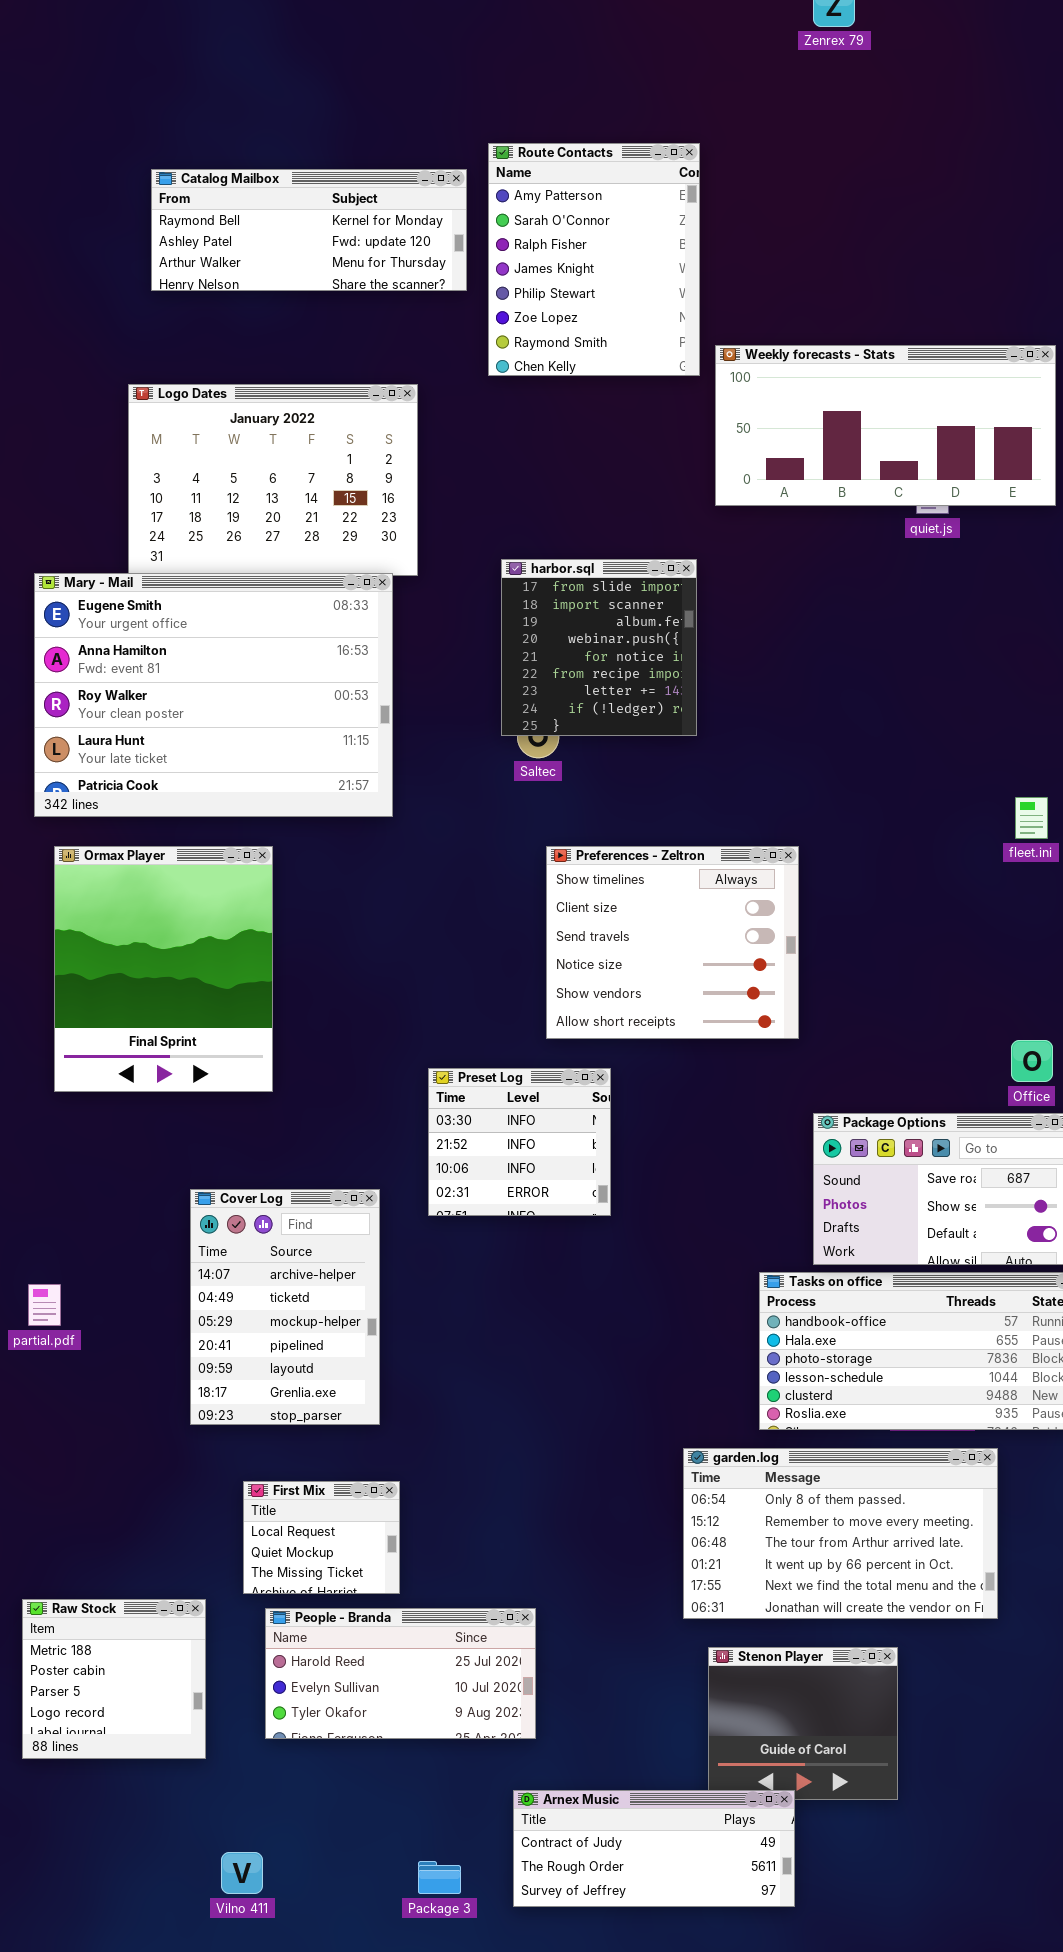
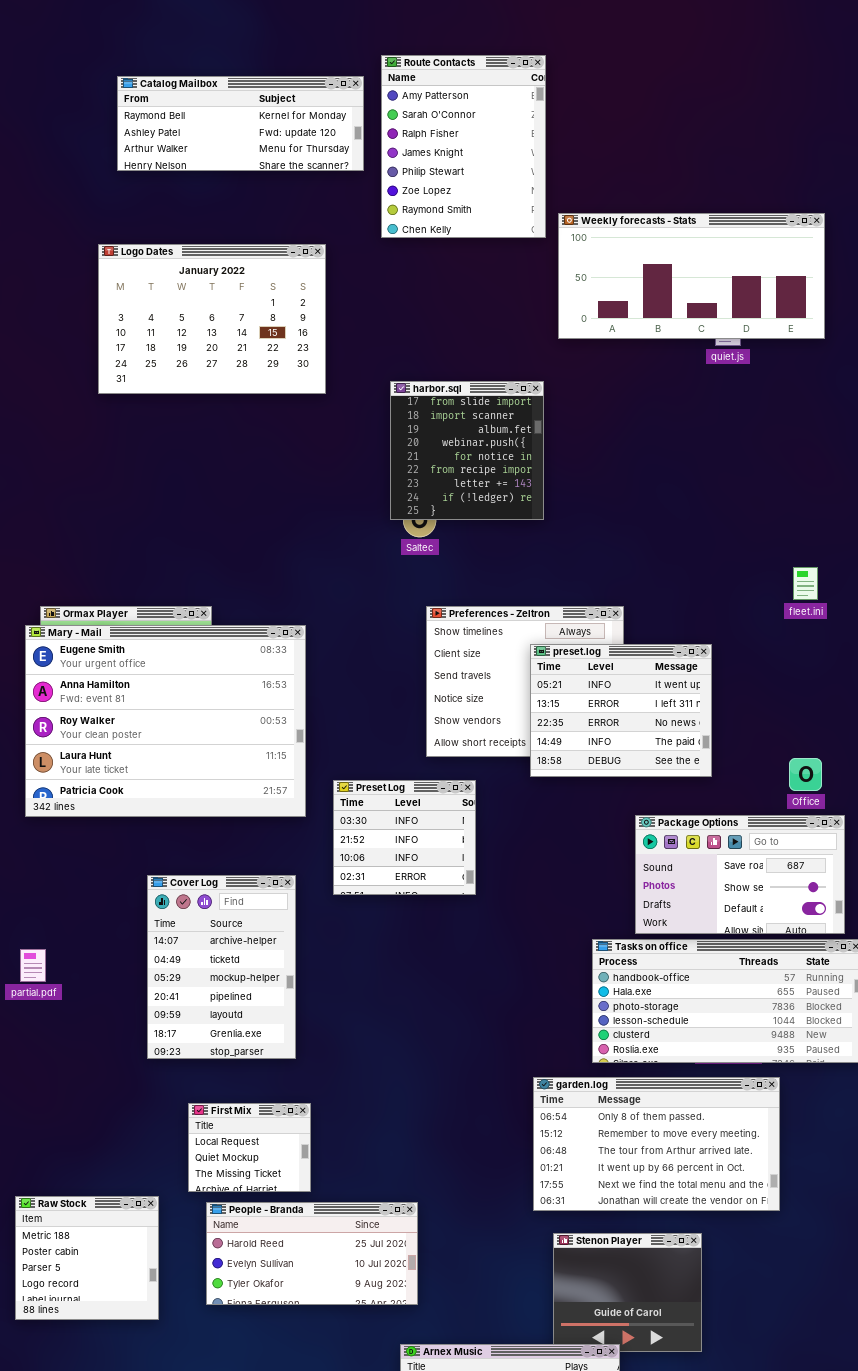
Mary - Mail: [34,573,393,817] -> [25,625,306,817], moved
preset.log: none -> [530,644,712,777], opened

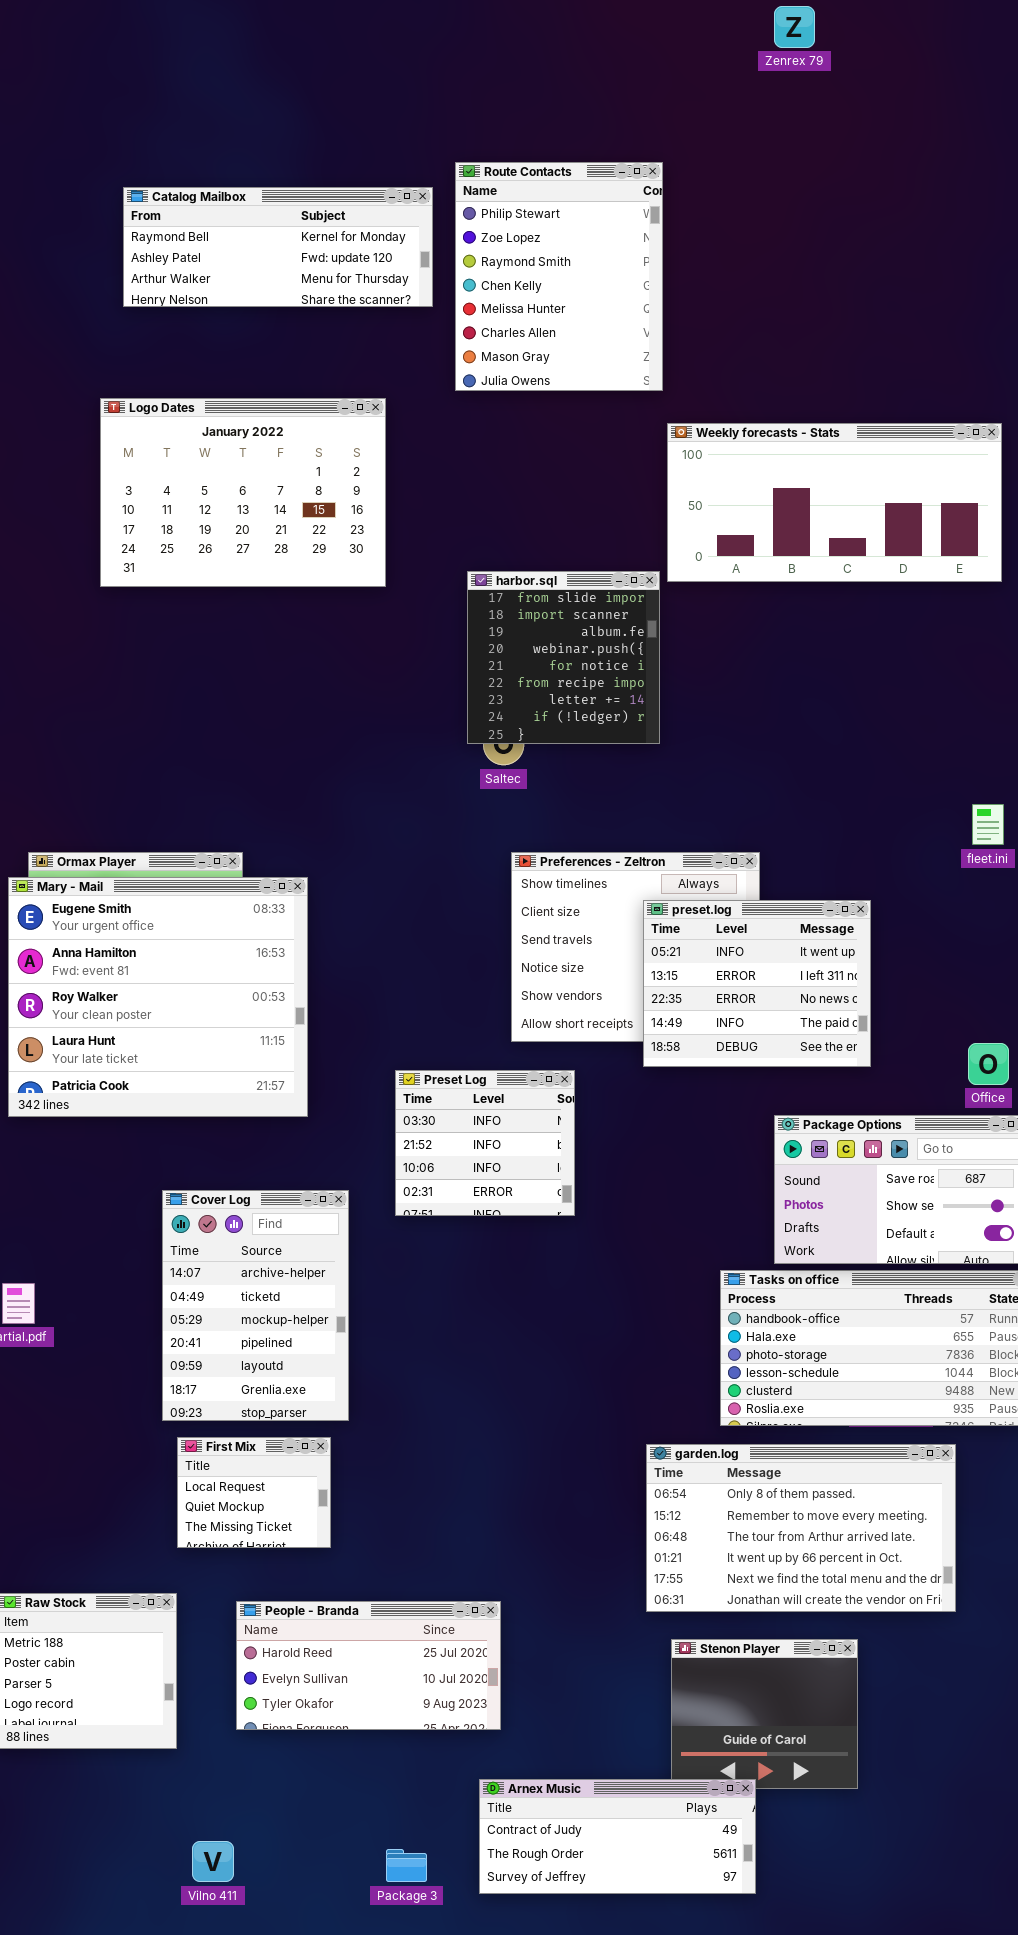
Route Contacts: [381,55,546,238] -> [455,162,663,391], scrolled down 4 rows
Weekly forecasts - Stats: [558,213,825,339] -> [667,423,1002,582], moved
Mary - Mail: [25,625,306,817] -> [8,877,308,1117], resized
First Mix: [188,1103,311,1192] -> [177,1437,331,1548], moved

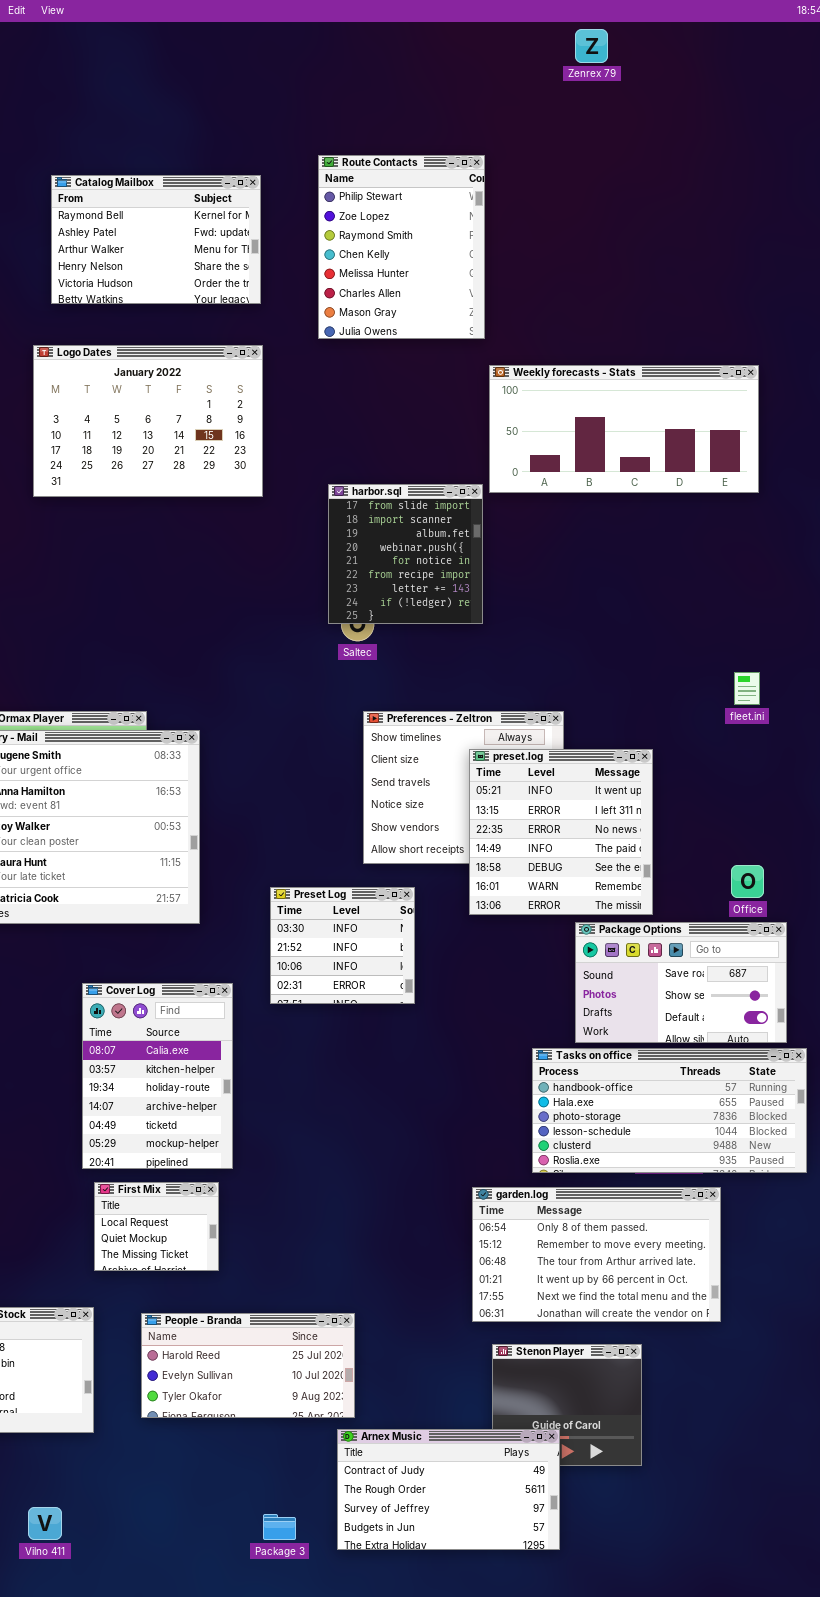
Catalog Mailbox: [123,187,433,307] -> [51,175,261,304], resized
preset.log: [643,900,871,1067] -> [469,749,653,915], resized
Cover Log: [162,1190,349,1421] -> [82,983,233,1169], scrolled up 3 rows
Arnex Music: [479,1779,756,1894] -> [337,1429,560,1550], resized
Vilno 411: [192,1841,234,1882] -> [28,1507,62,1540], moved

